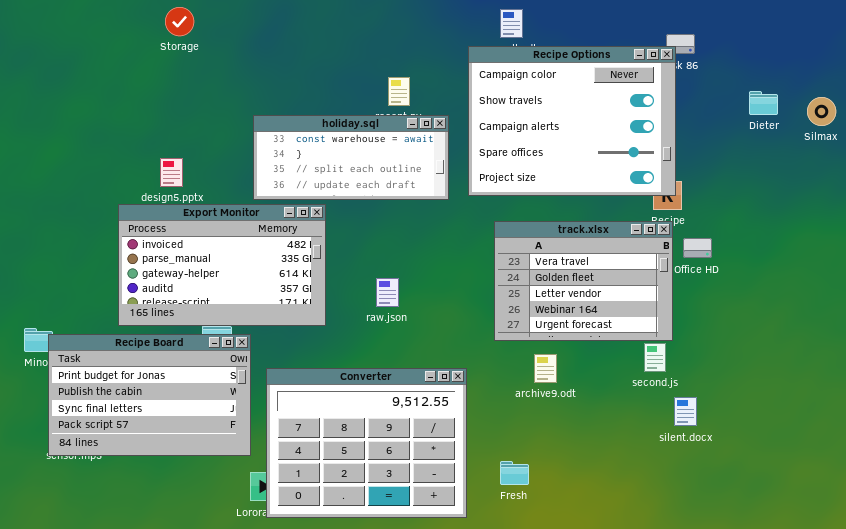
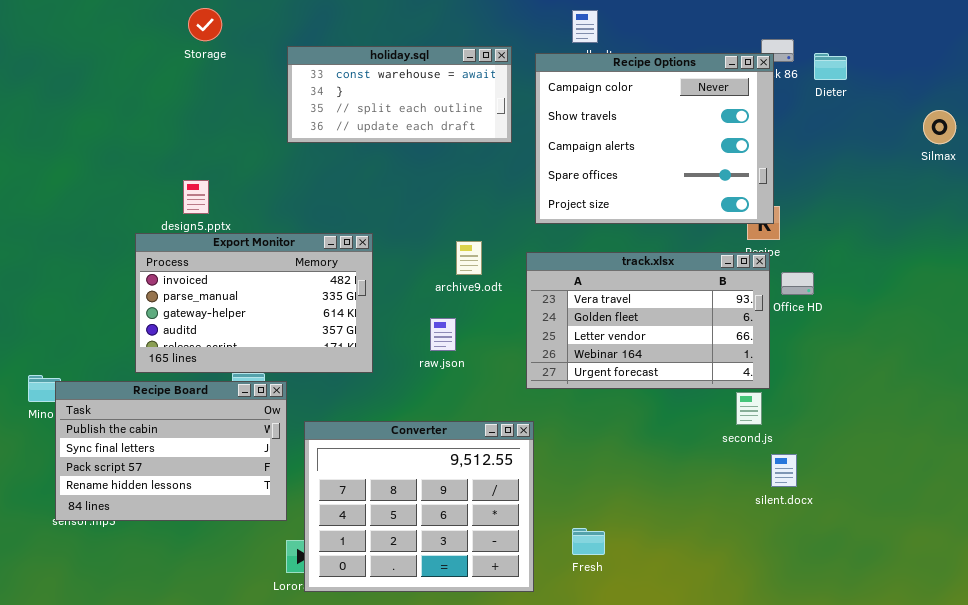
Dieter: [749,91,778,115] -> [814,53,847,80], moved
holiday.sql: [253,115,449,200] -> [287,46,512,143], moved
track.xlsx: [494,221,673,341] -> [526,252,770,389], resized
Recipe Board: [48,334,251,456] -> [55,381,287,521], scrolled down 1 row
archive9.odt: [534,354,557,383] -> [456,241,482,275], moved

